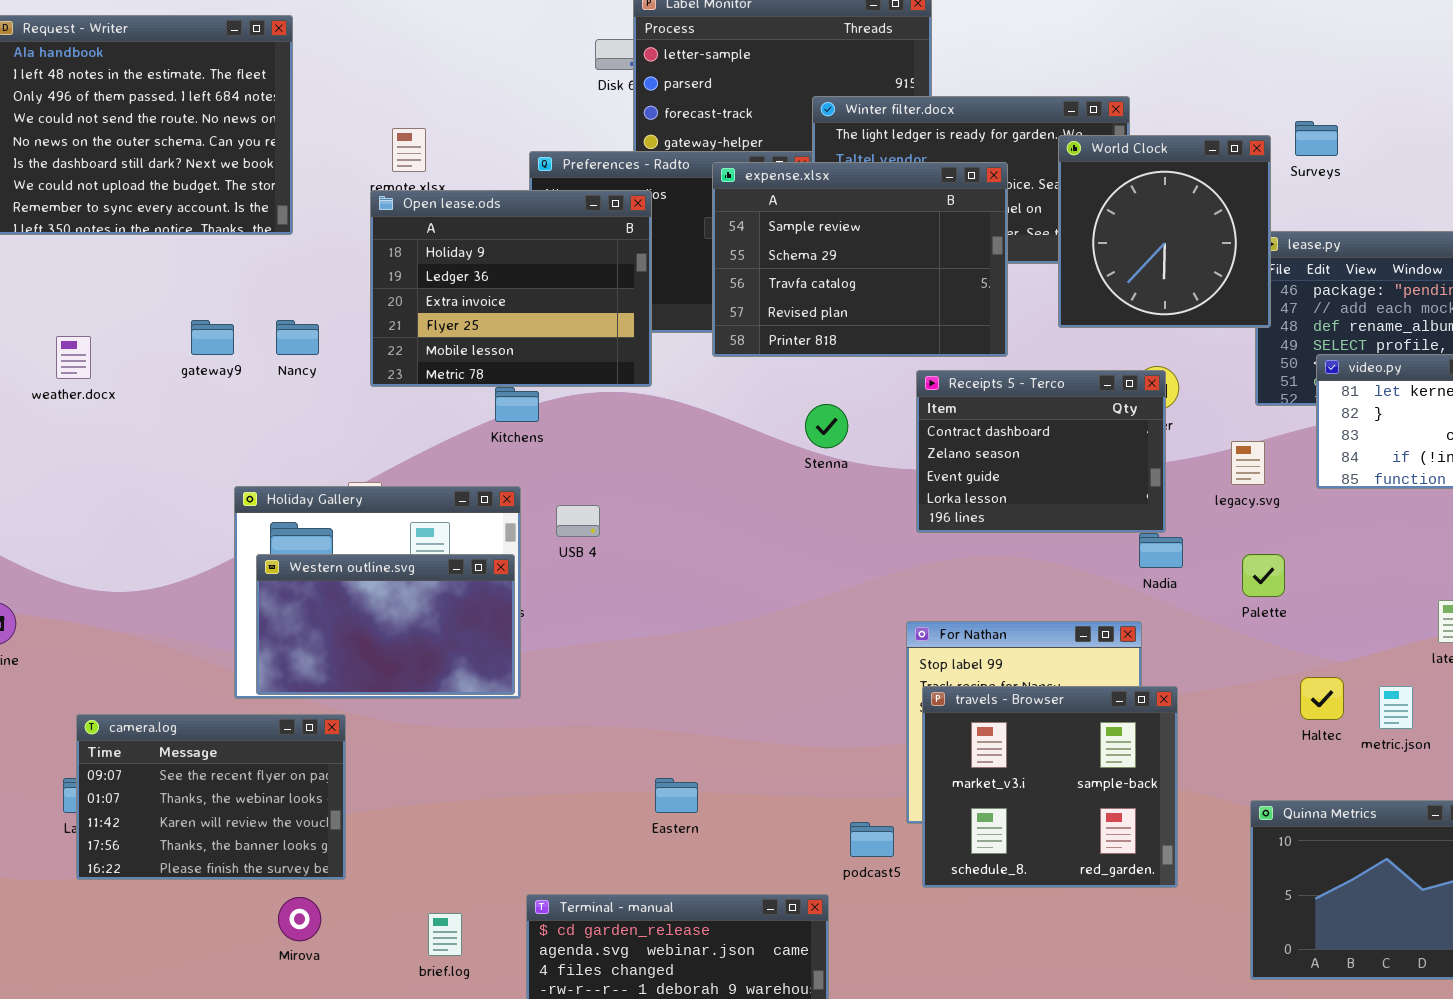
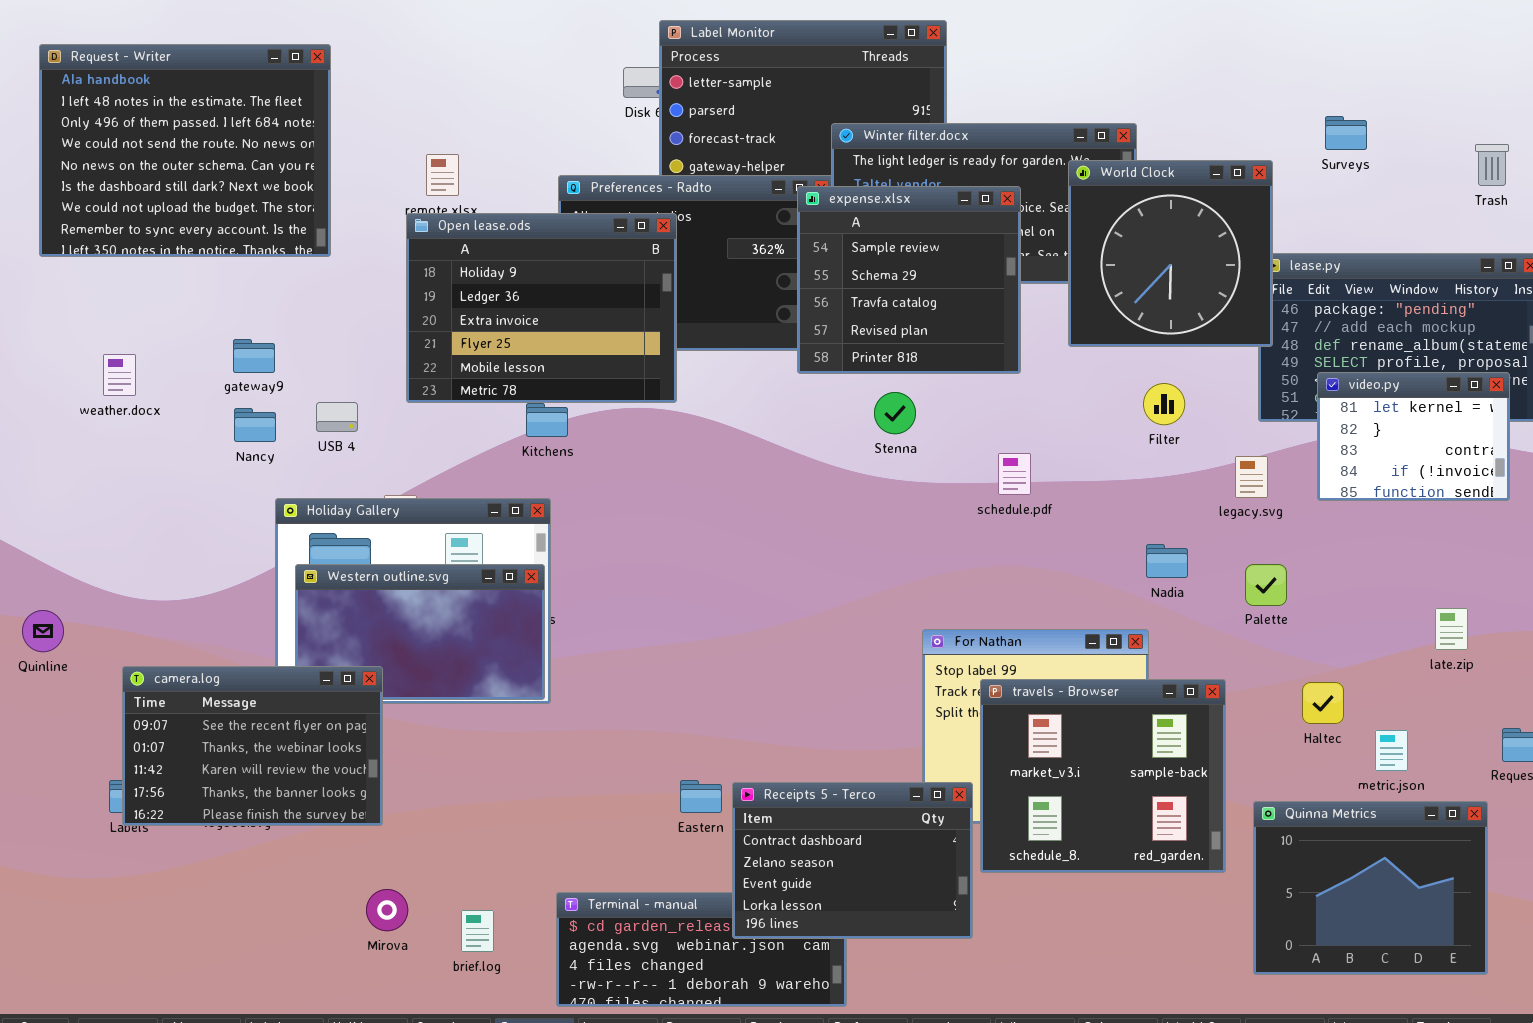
Surveys: [1295,121,1338,156] -> [1325,116,1367,150], moved
expense.xlsx: [712,162,1008,357] -> [797,186,1021,374], resized
Nancy: [276,320,319,355] -> [234,408,276,442], moved
Receipts 5 - Terco: [916,370,1166,533] -> [732,782,973,939], moved
Stenna: [805,404,848,448] -> [874,392,916,434], moved
USB 4: [556,505,600,537] -> [316,402,358,432], moved
travels - Browser: [922,686,1178,888] -> [980,679,1226,873], moved
metric.json: [1379,686,1413,729] -> [1375,730,1408,771], moved
camera.log: [76,714,346,880] -> [122,666,383,826], moved
Mirova: [278,897,321,941] -> [366,889,408,931], moved

